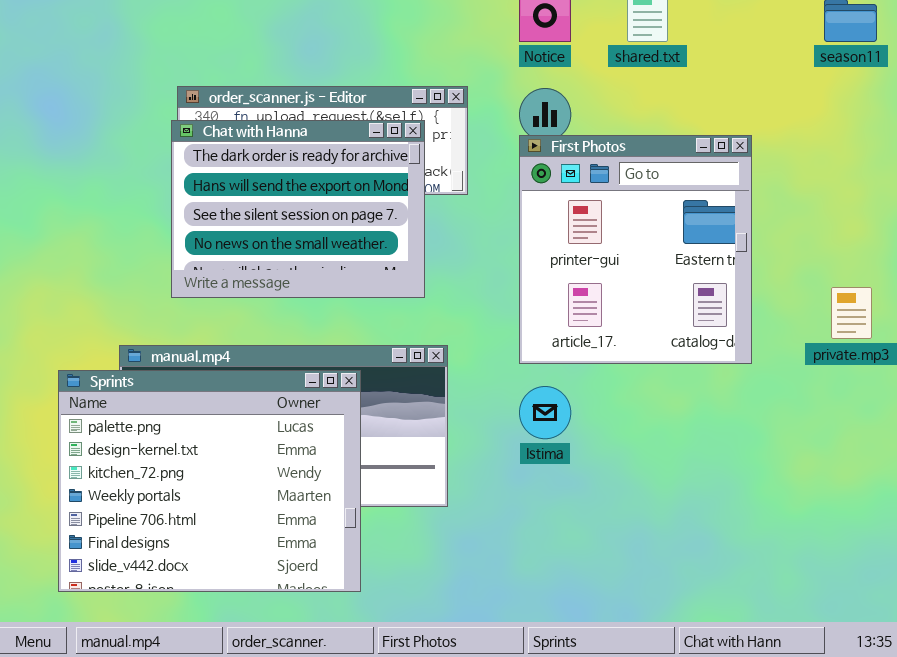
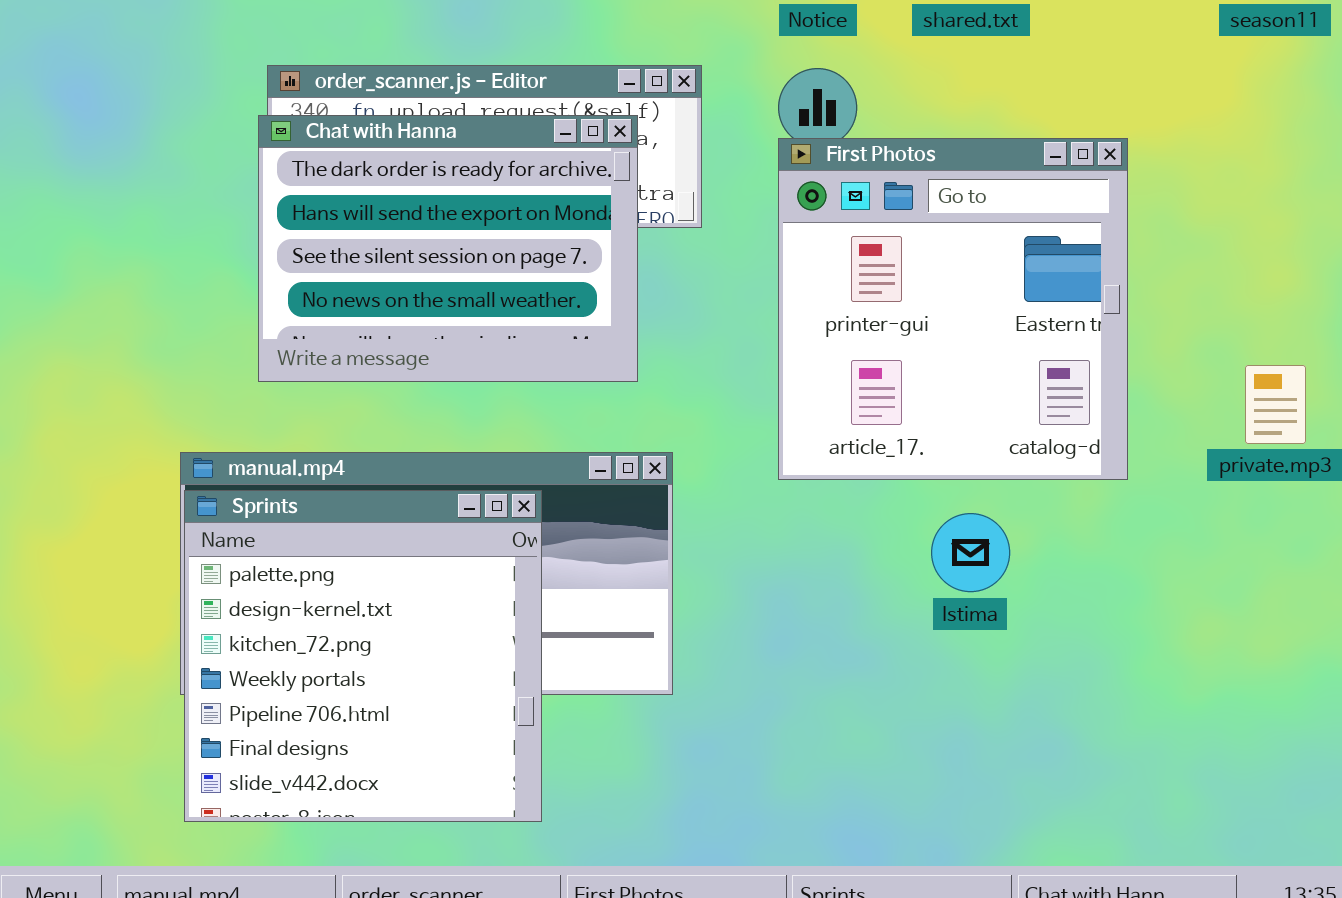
Sprints: [58,370,361,592] -> [184,490,542,822], resized
Istima: [519,386,571,439] -> [931,513,1010,592], moved

